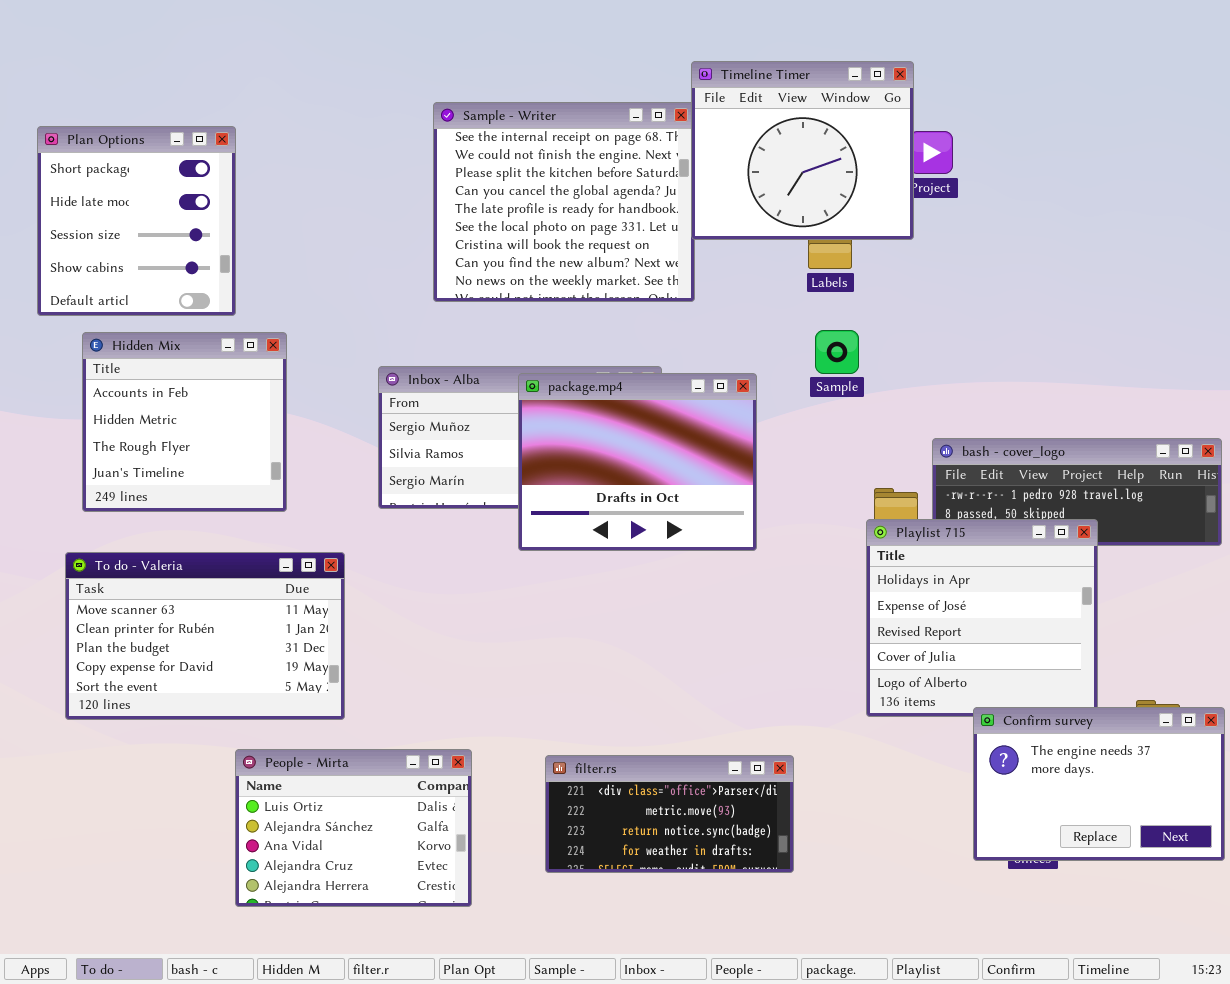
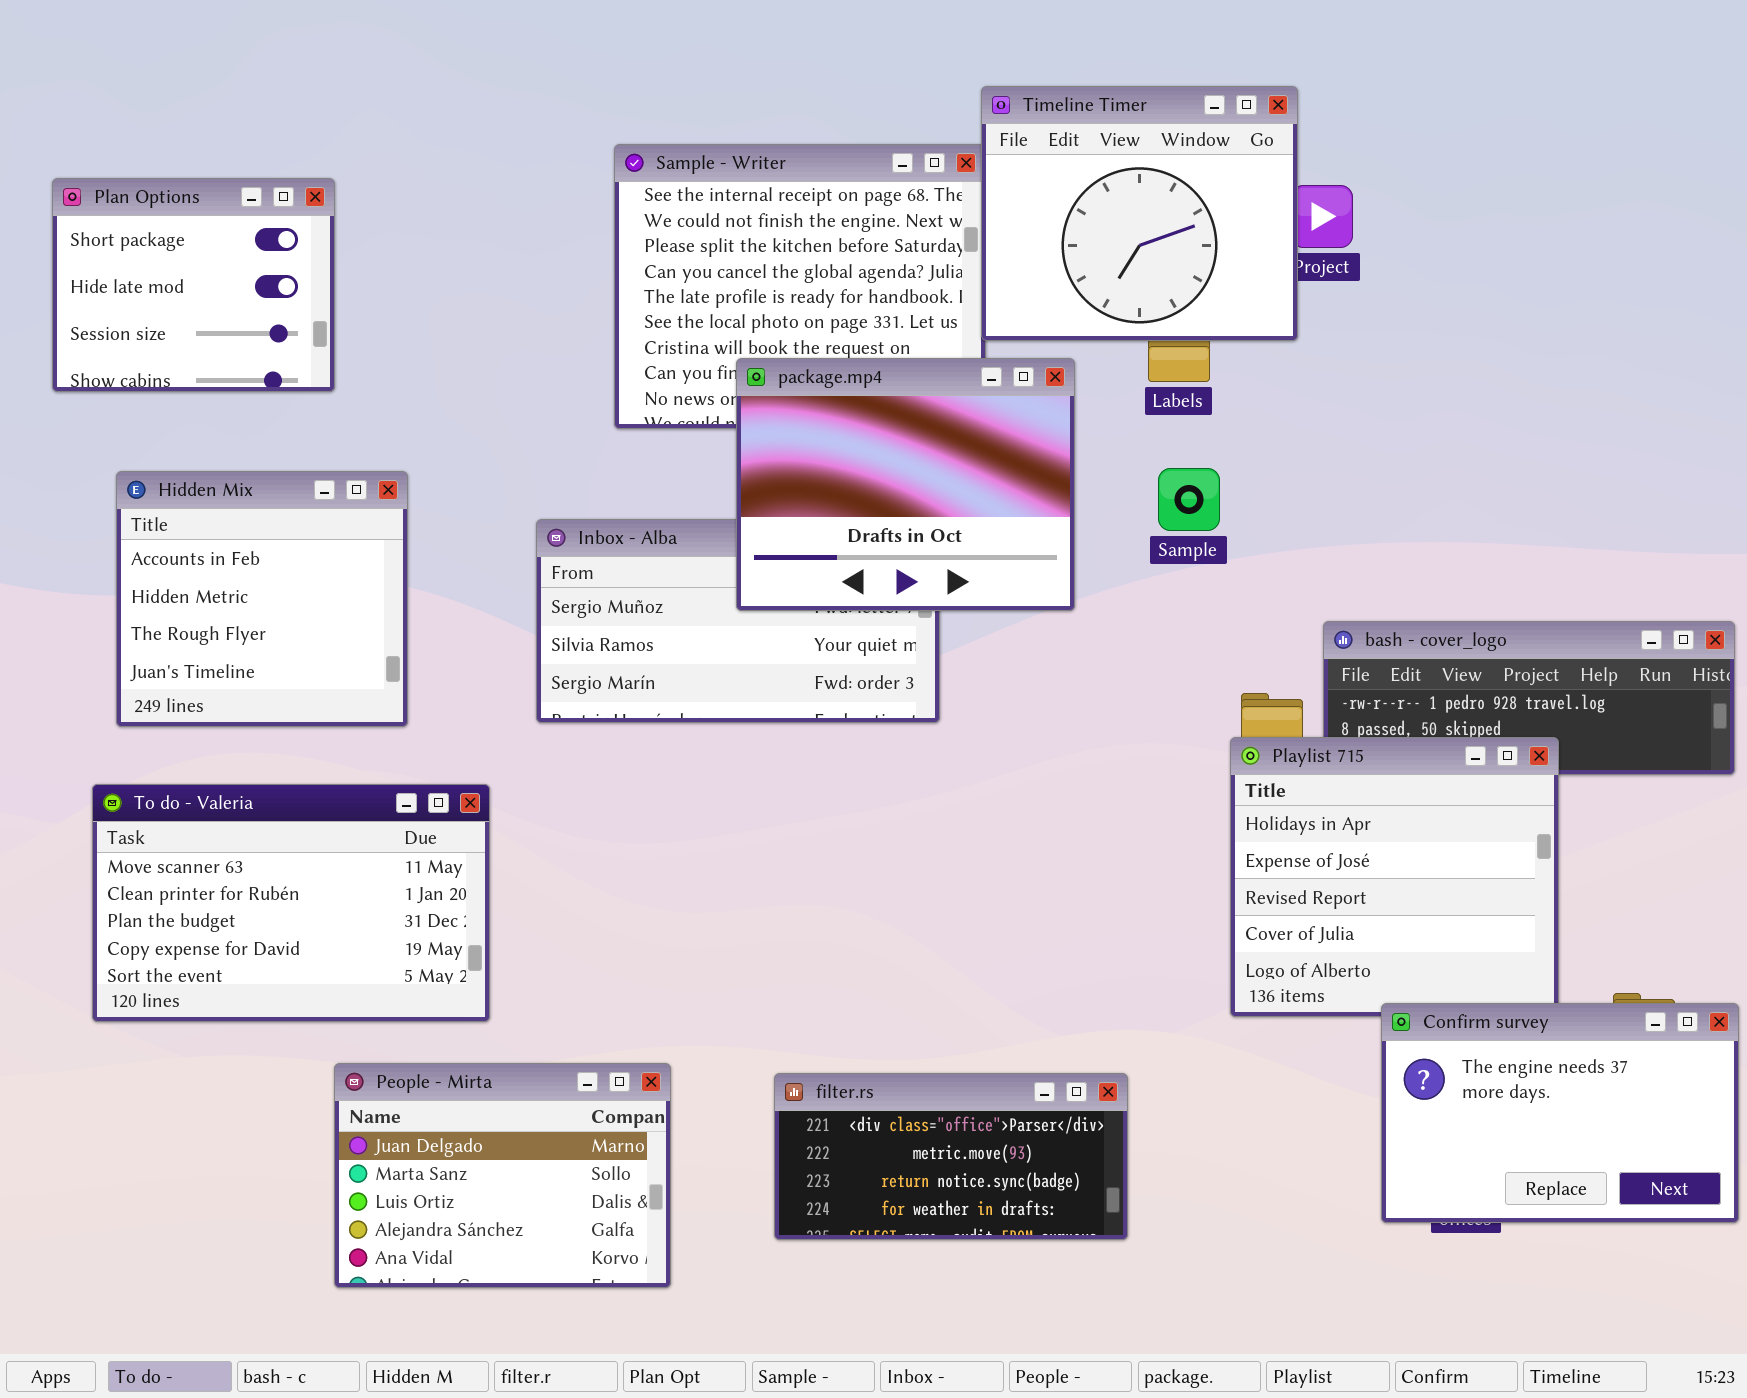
Plan Options: [37,126,236,316] -> [52,178,335,392], resized
package.mp4: [518,373,757,551] -> [736,358,1075,611], moved
People - Mirta: [235,749,472,907] -> [334,1063,671,1288], scrolled up 2 rows

